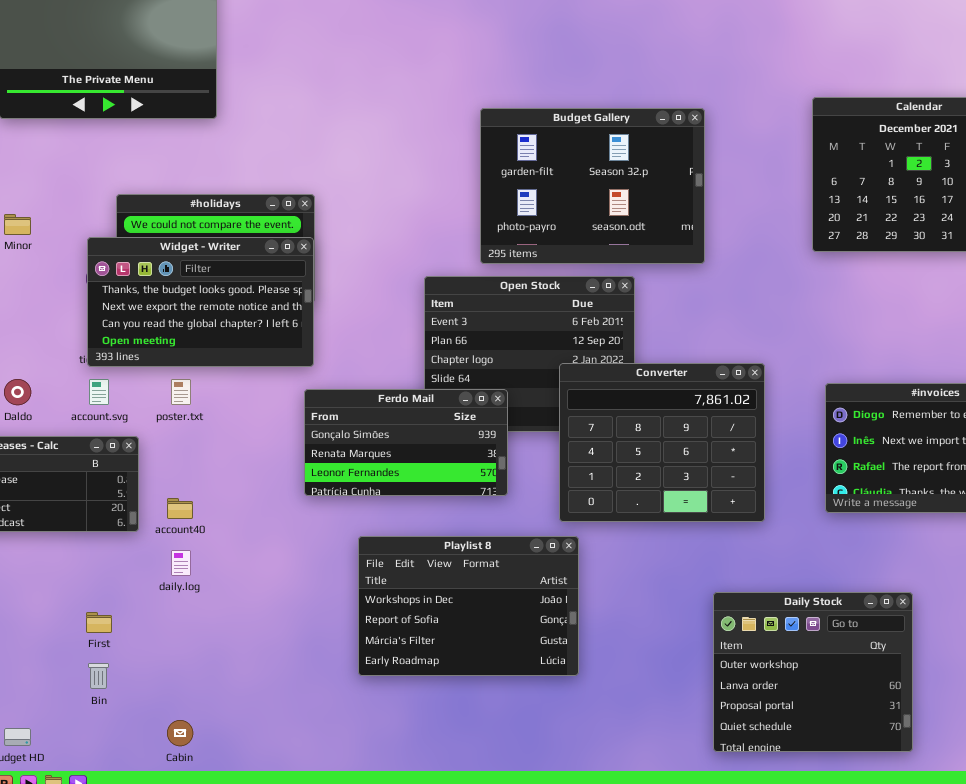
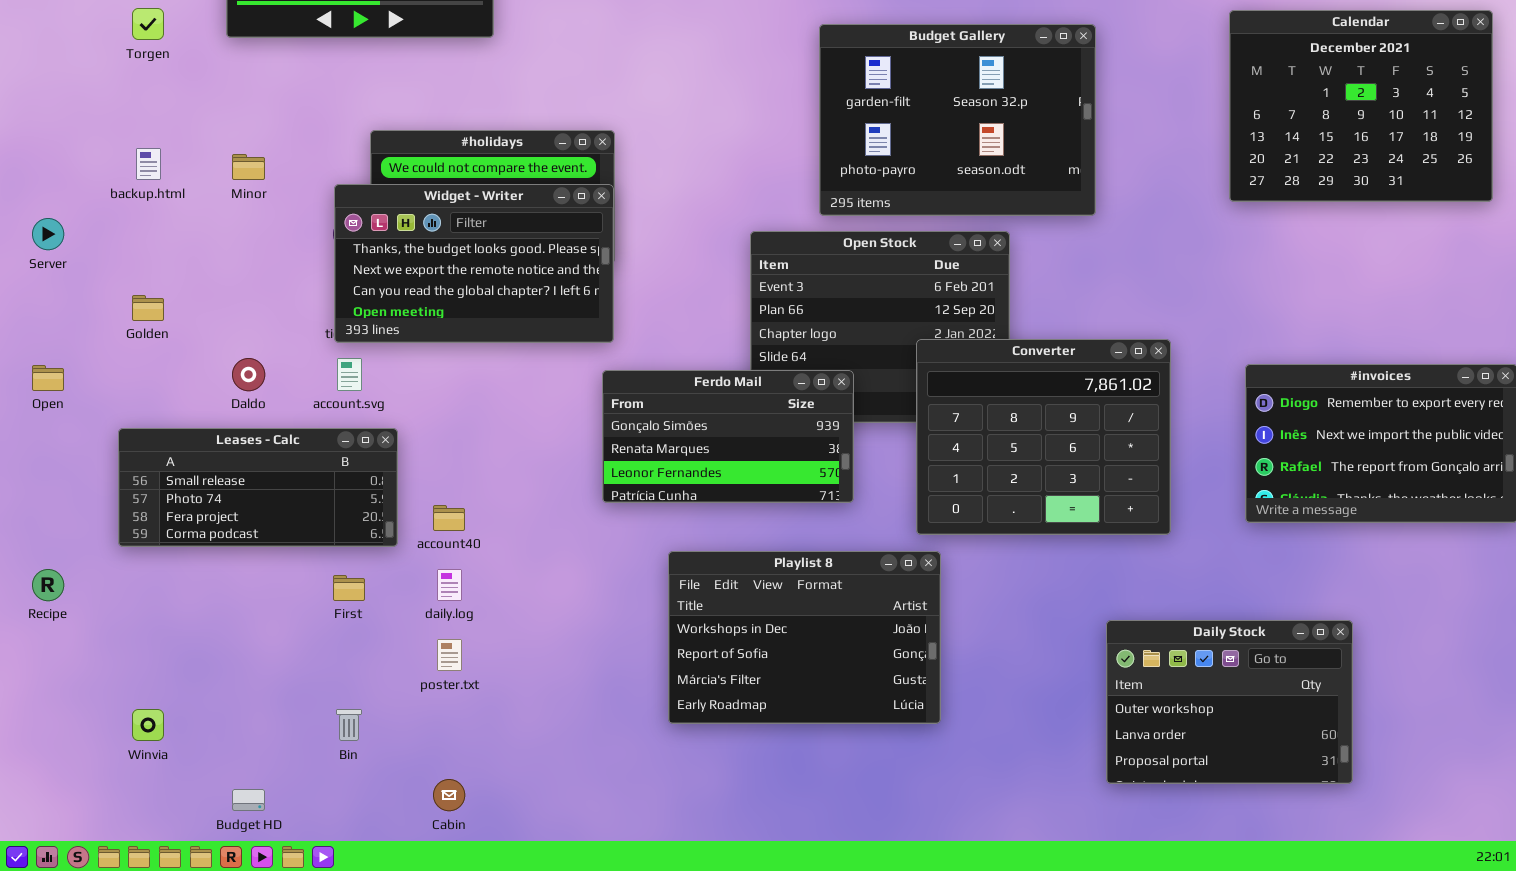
poster.txt: [171,379,191,405] -> [437,639,462,671], moved
Daily Stock: [713,592,913,752] -> [1106,620,1353,784], resized
First: [86,612,112,633] -> [333,575,365,601], moved

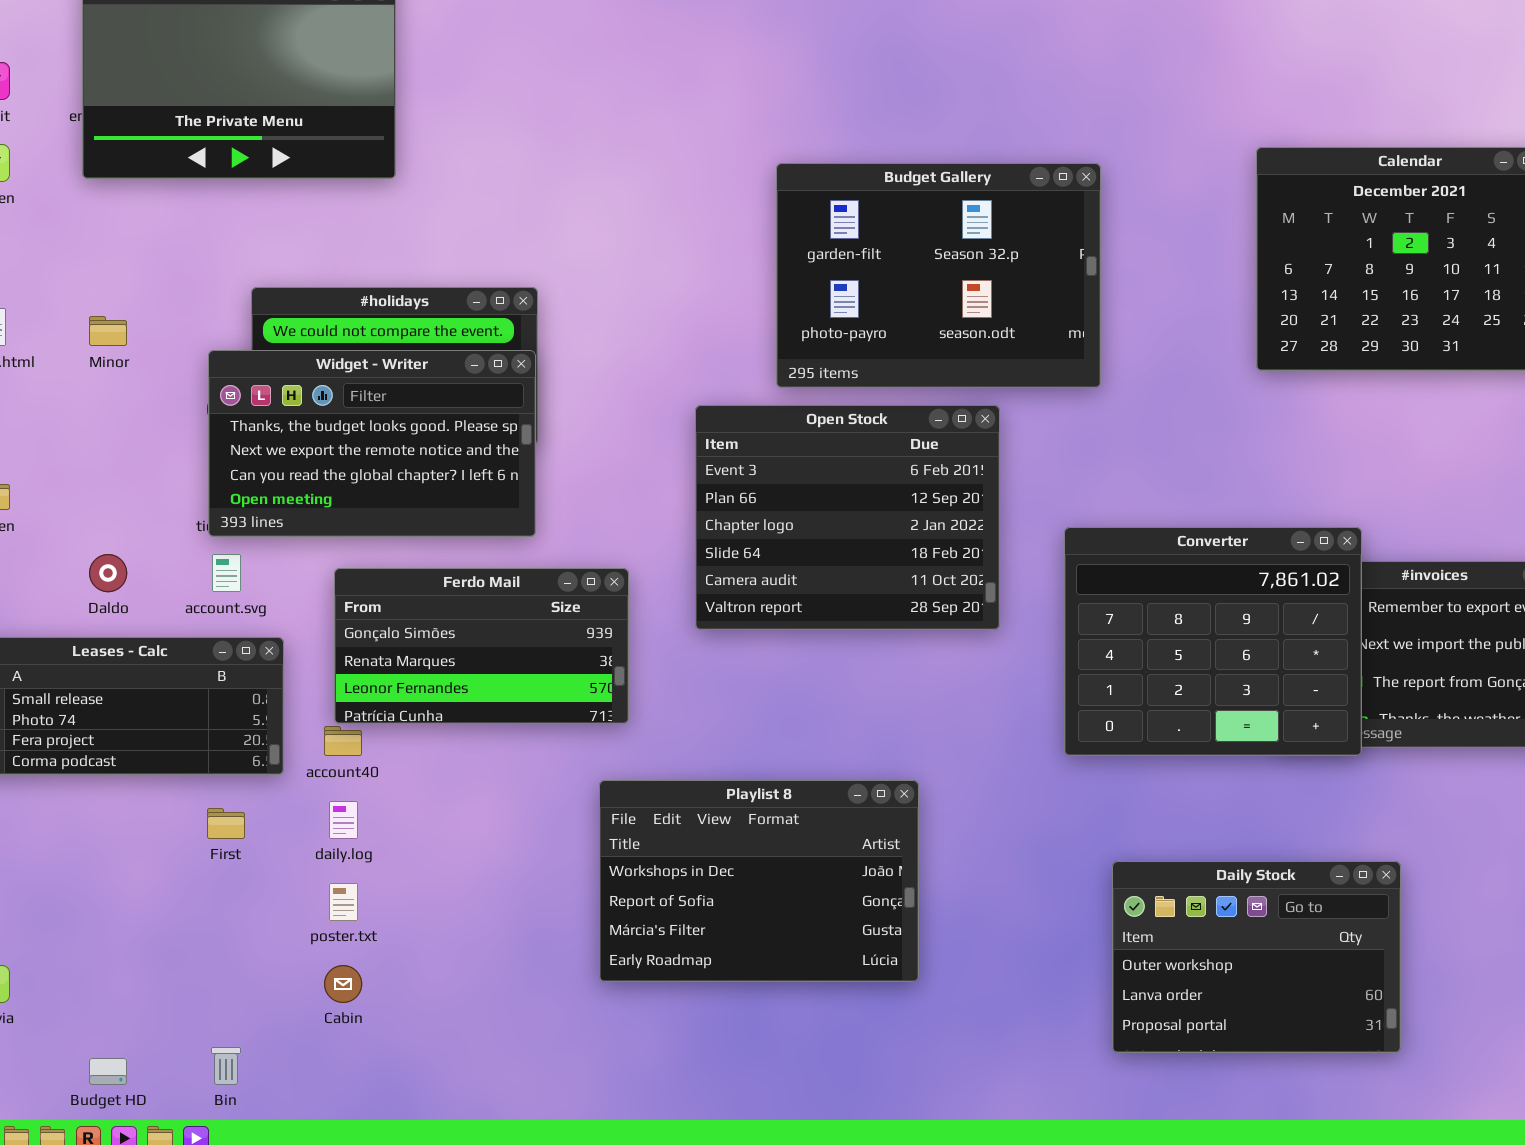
Converter: [916,339,1171,535] -> [1064,527,1362,756], moved
Ferdo Mail: [602,370,854,503] -> [334,568,629,724], moved
Bin: [336,709,362,741] -> [211,1047,241,1085], moved
Cabin: [433,779,465,811] -> [324,965,362,1003], moved

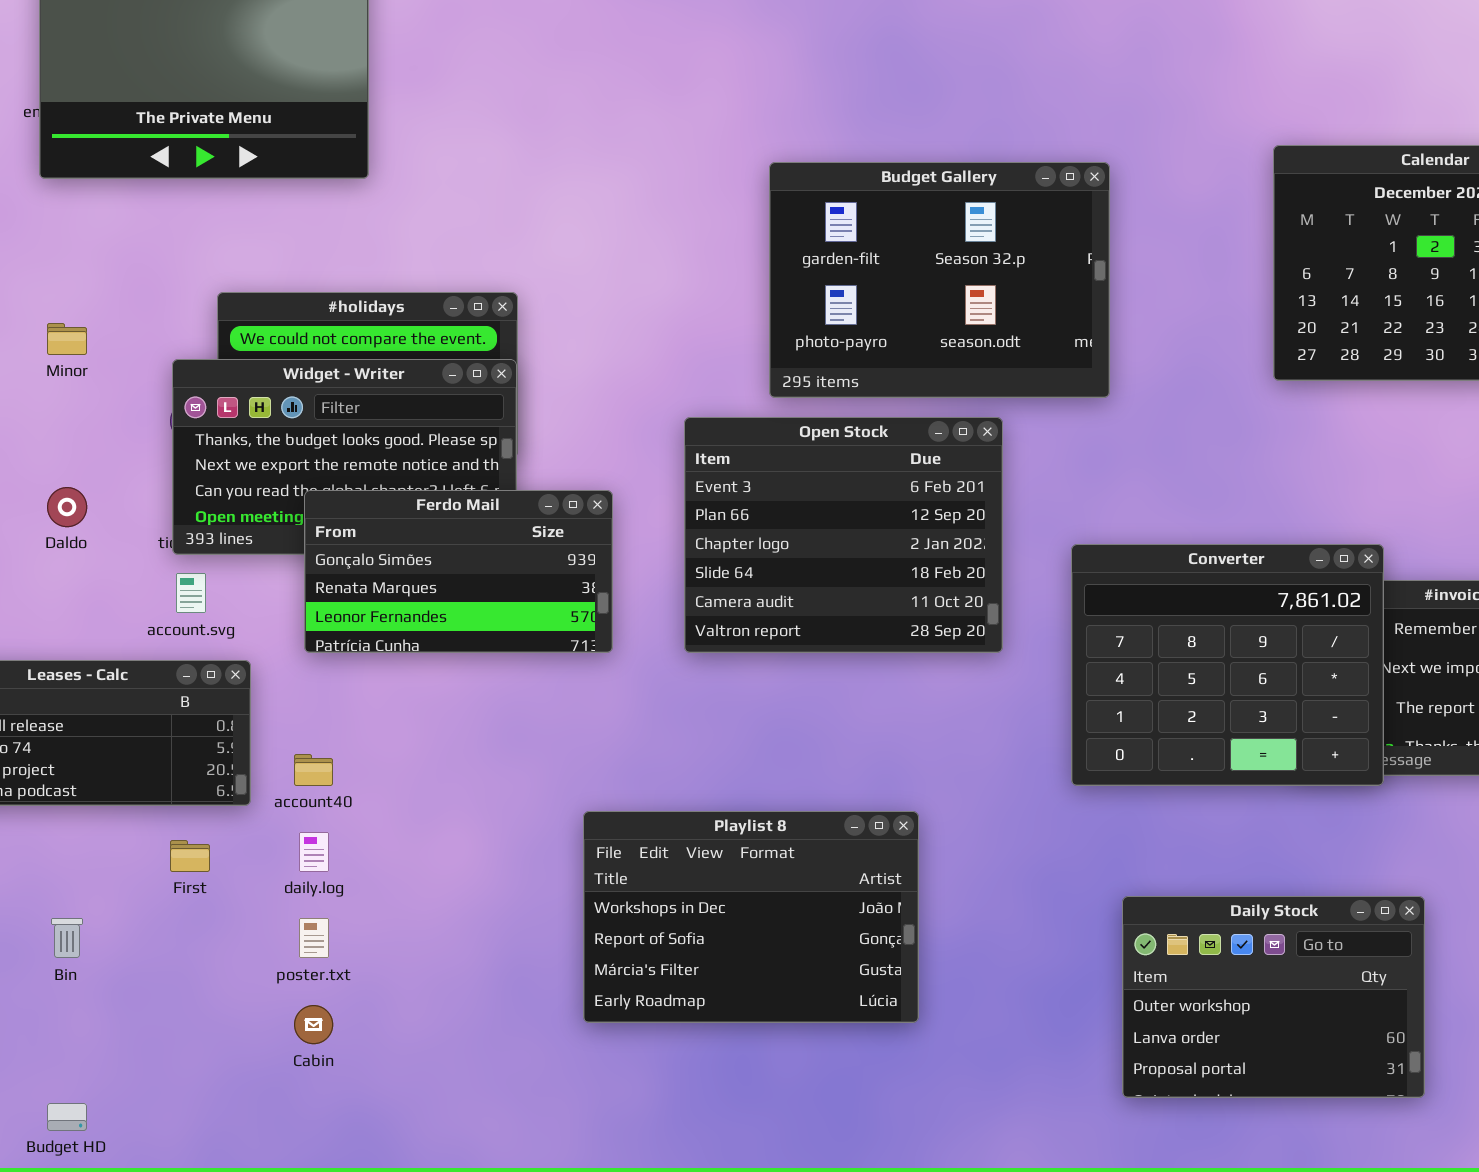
Daldo: [89,554,127,592] -> [47,487,87,527], moved
Ferdo Mail: [334,568,629,724] -> [304,490,613,653], moved
Bin: [211,1047,241,1085] -> [51,918,83,958], moved

